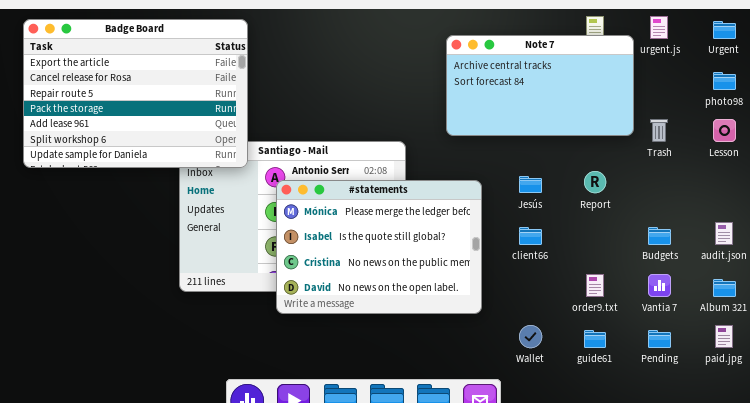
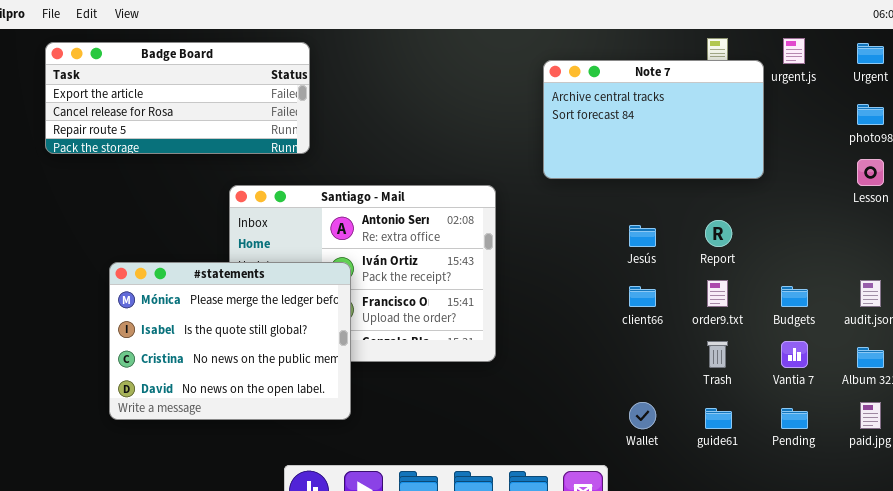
Badge Board: [23,19,248,168] -> [45,42,310,154], resized
Trash: [650,119,668,142] -> [707,341,728,368], moved
#statements: [276,180,482,314] -> [109,262,351,420], moved
order9.txt: [586,274,604,297] -> [707,280,728,307], moved

